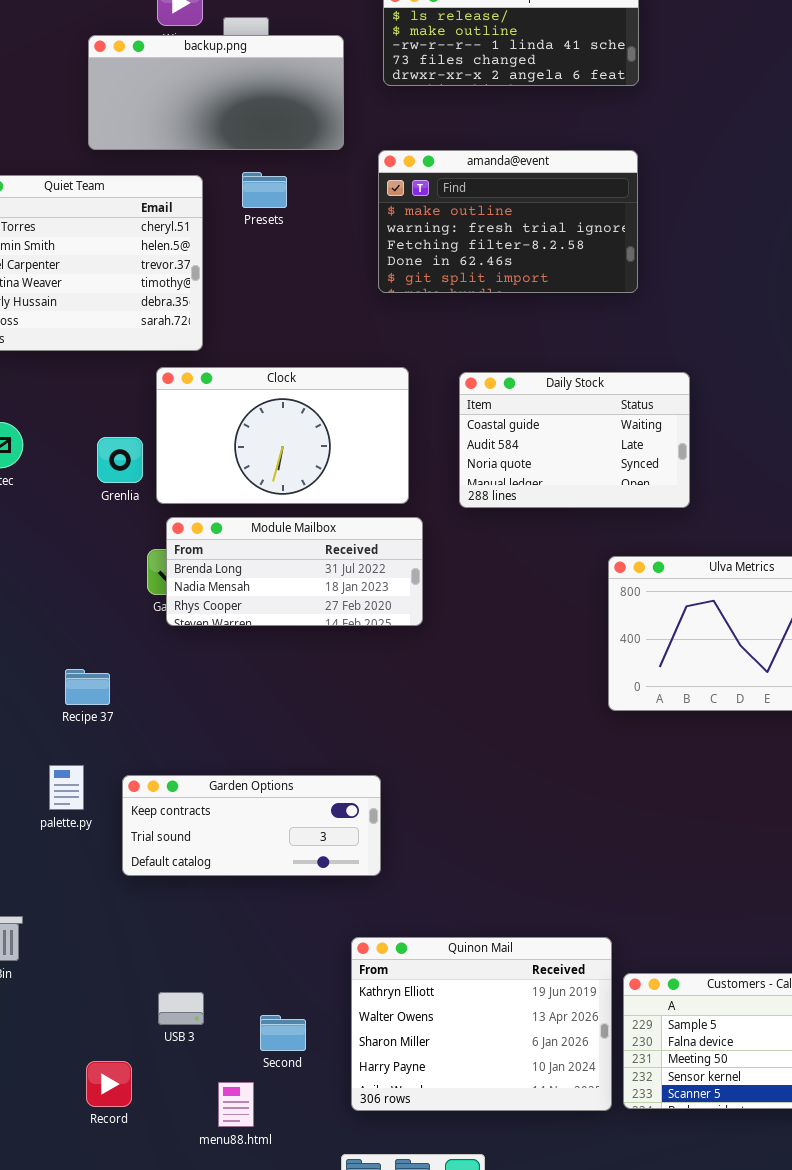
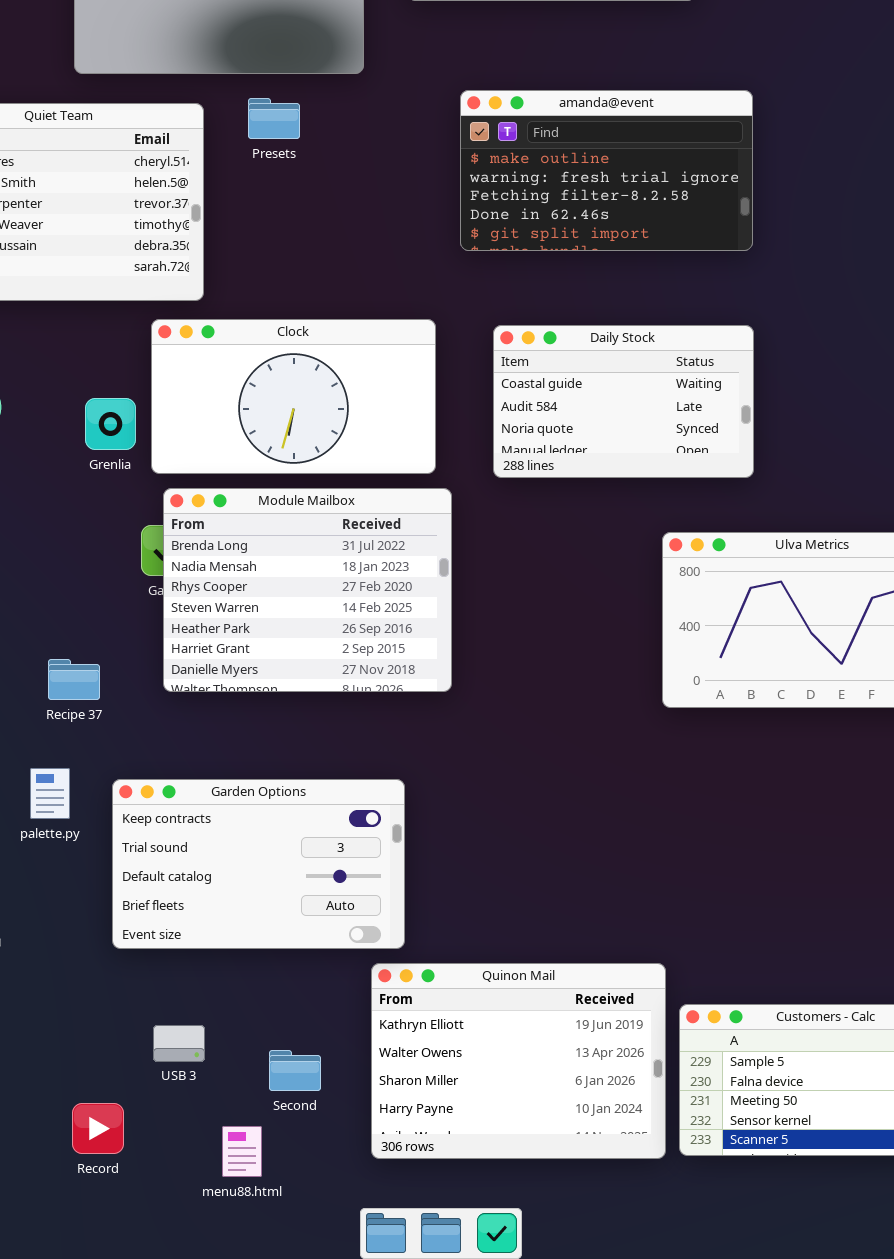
amanda@event: [378,150,638,293] -> [460,90,753,251], moved
Module Mailbox: [166,517,423,626] -> [163,488,452,692], resized
Garden Options: [122,775,381,876] -> [112,779,405,949], resized

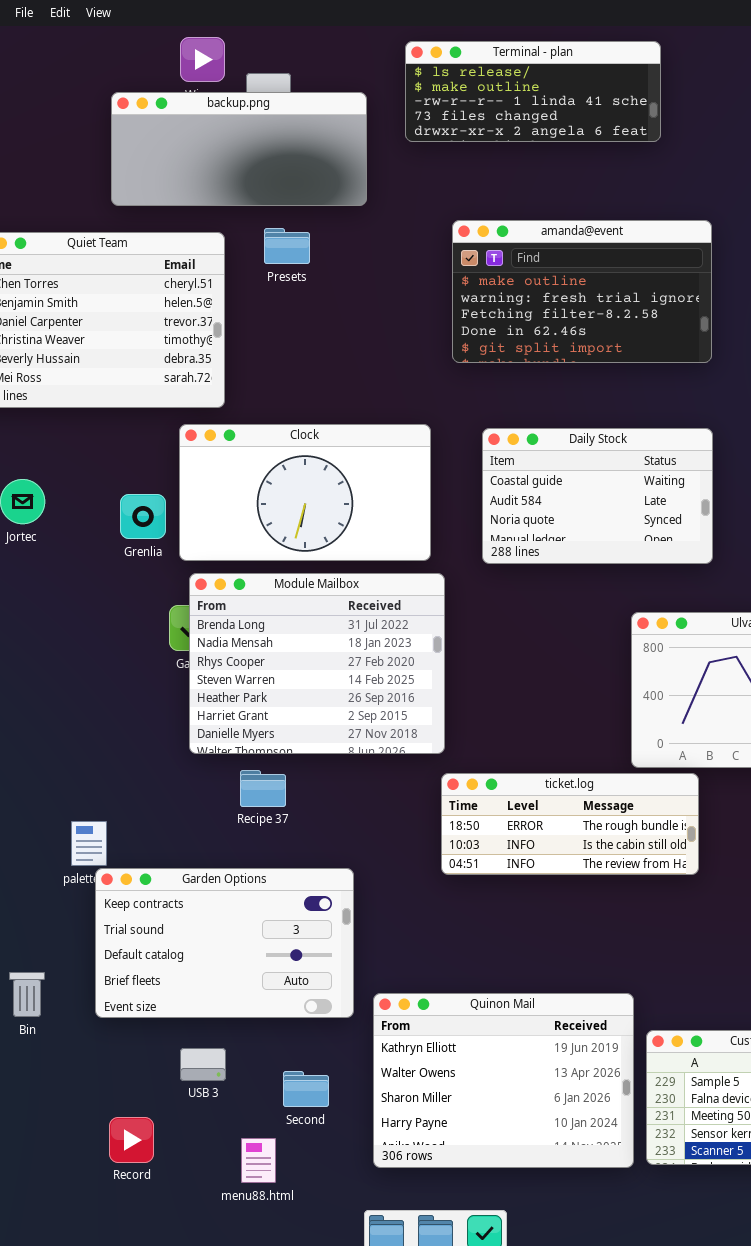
Recipe 37: [48,659,100,700] -> [240,770,286,807], moved
ticket.log: none -> [441,773,699,875], opened
Garden Options: [112,779,405,949] -> [95,868,354,1018], moved

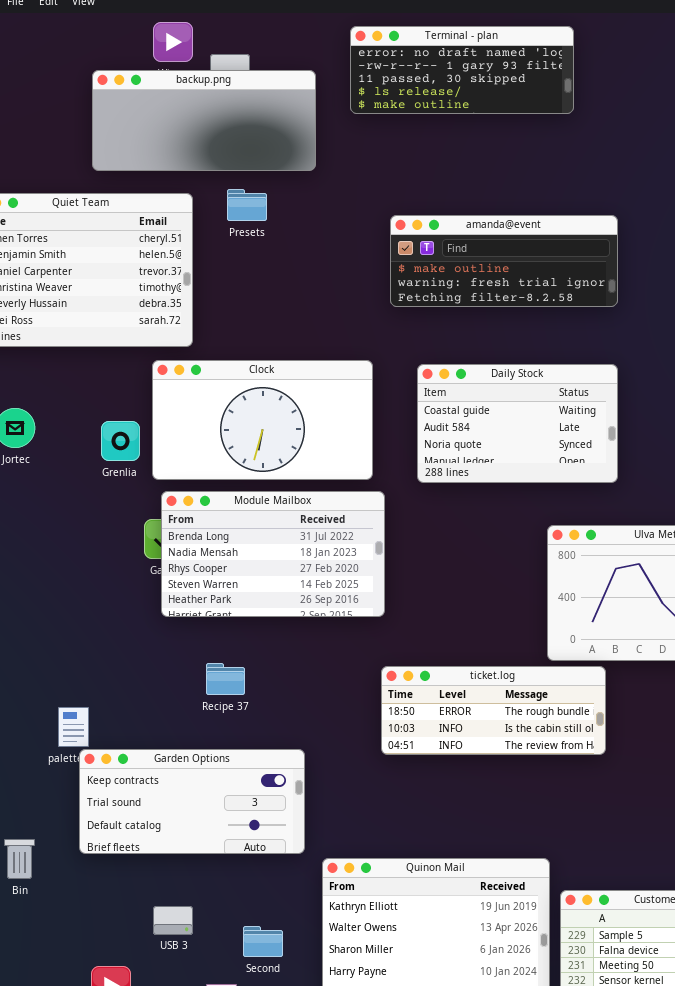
Terminal - plan: [405,41,661,142] -> [350,26,574,114], scrolled up 3 rows
amanda@event: [452,220,712,363] -> [390,215,618,307], resized
Module Mailbox: [189,573,445,754] -> [161,491,385,617], resized
Garden Options: [95,868,354,1018] -> [79,749,305,854], resized

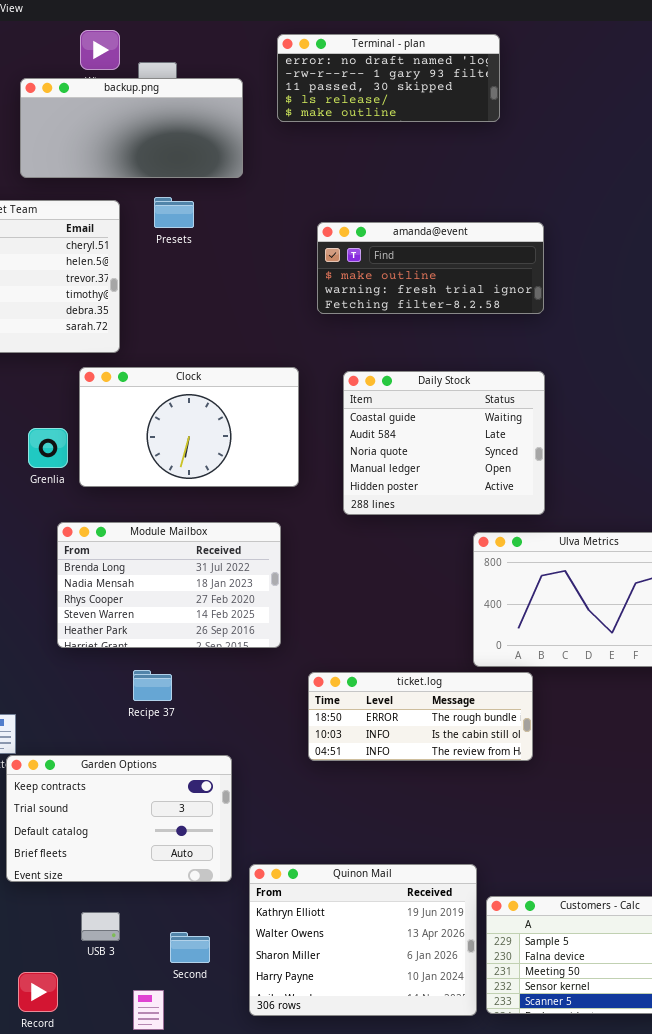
Daily Stock: [417,364,618,483] -> [343,371,545,515], resized
Module Mailbox: [161,491,385,617] -> [57,522,281,648], moved
Garden Options: [79,749,305,854] -> [6,755,232,882], resized

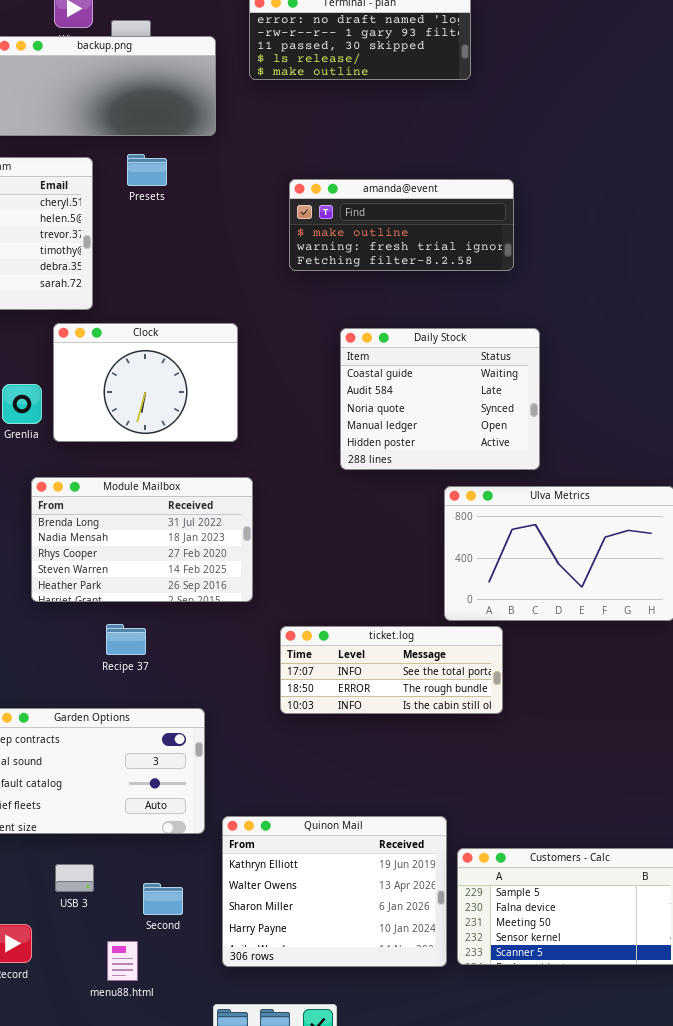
Clock: [79,367,299,487] -> [53,323,238,442], resized
Daily Stock: [343,371,545,515] -> [340,328,540,470], moved
ticket.log: [308,672,533,761] -> [280,626,503,714], scrolled up 1 row

